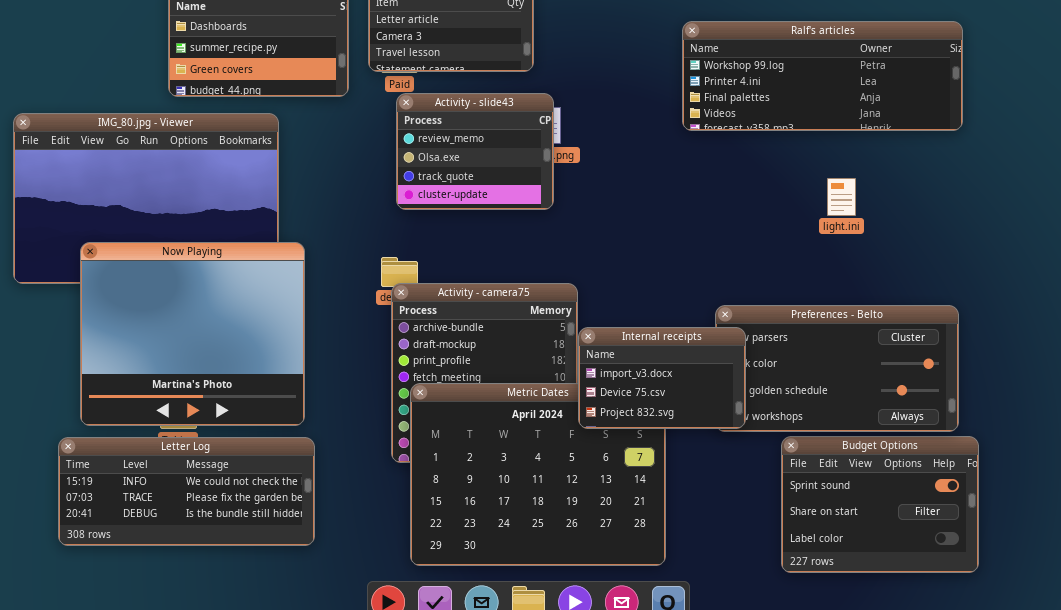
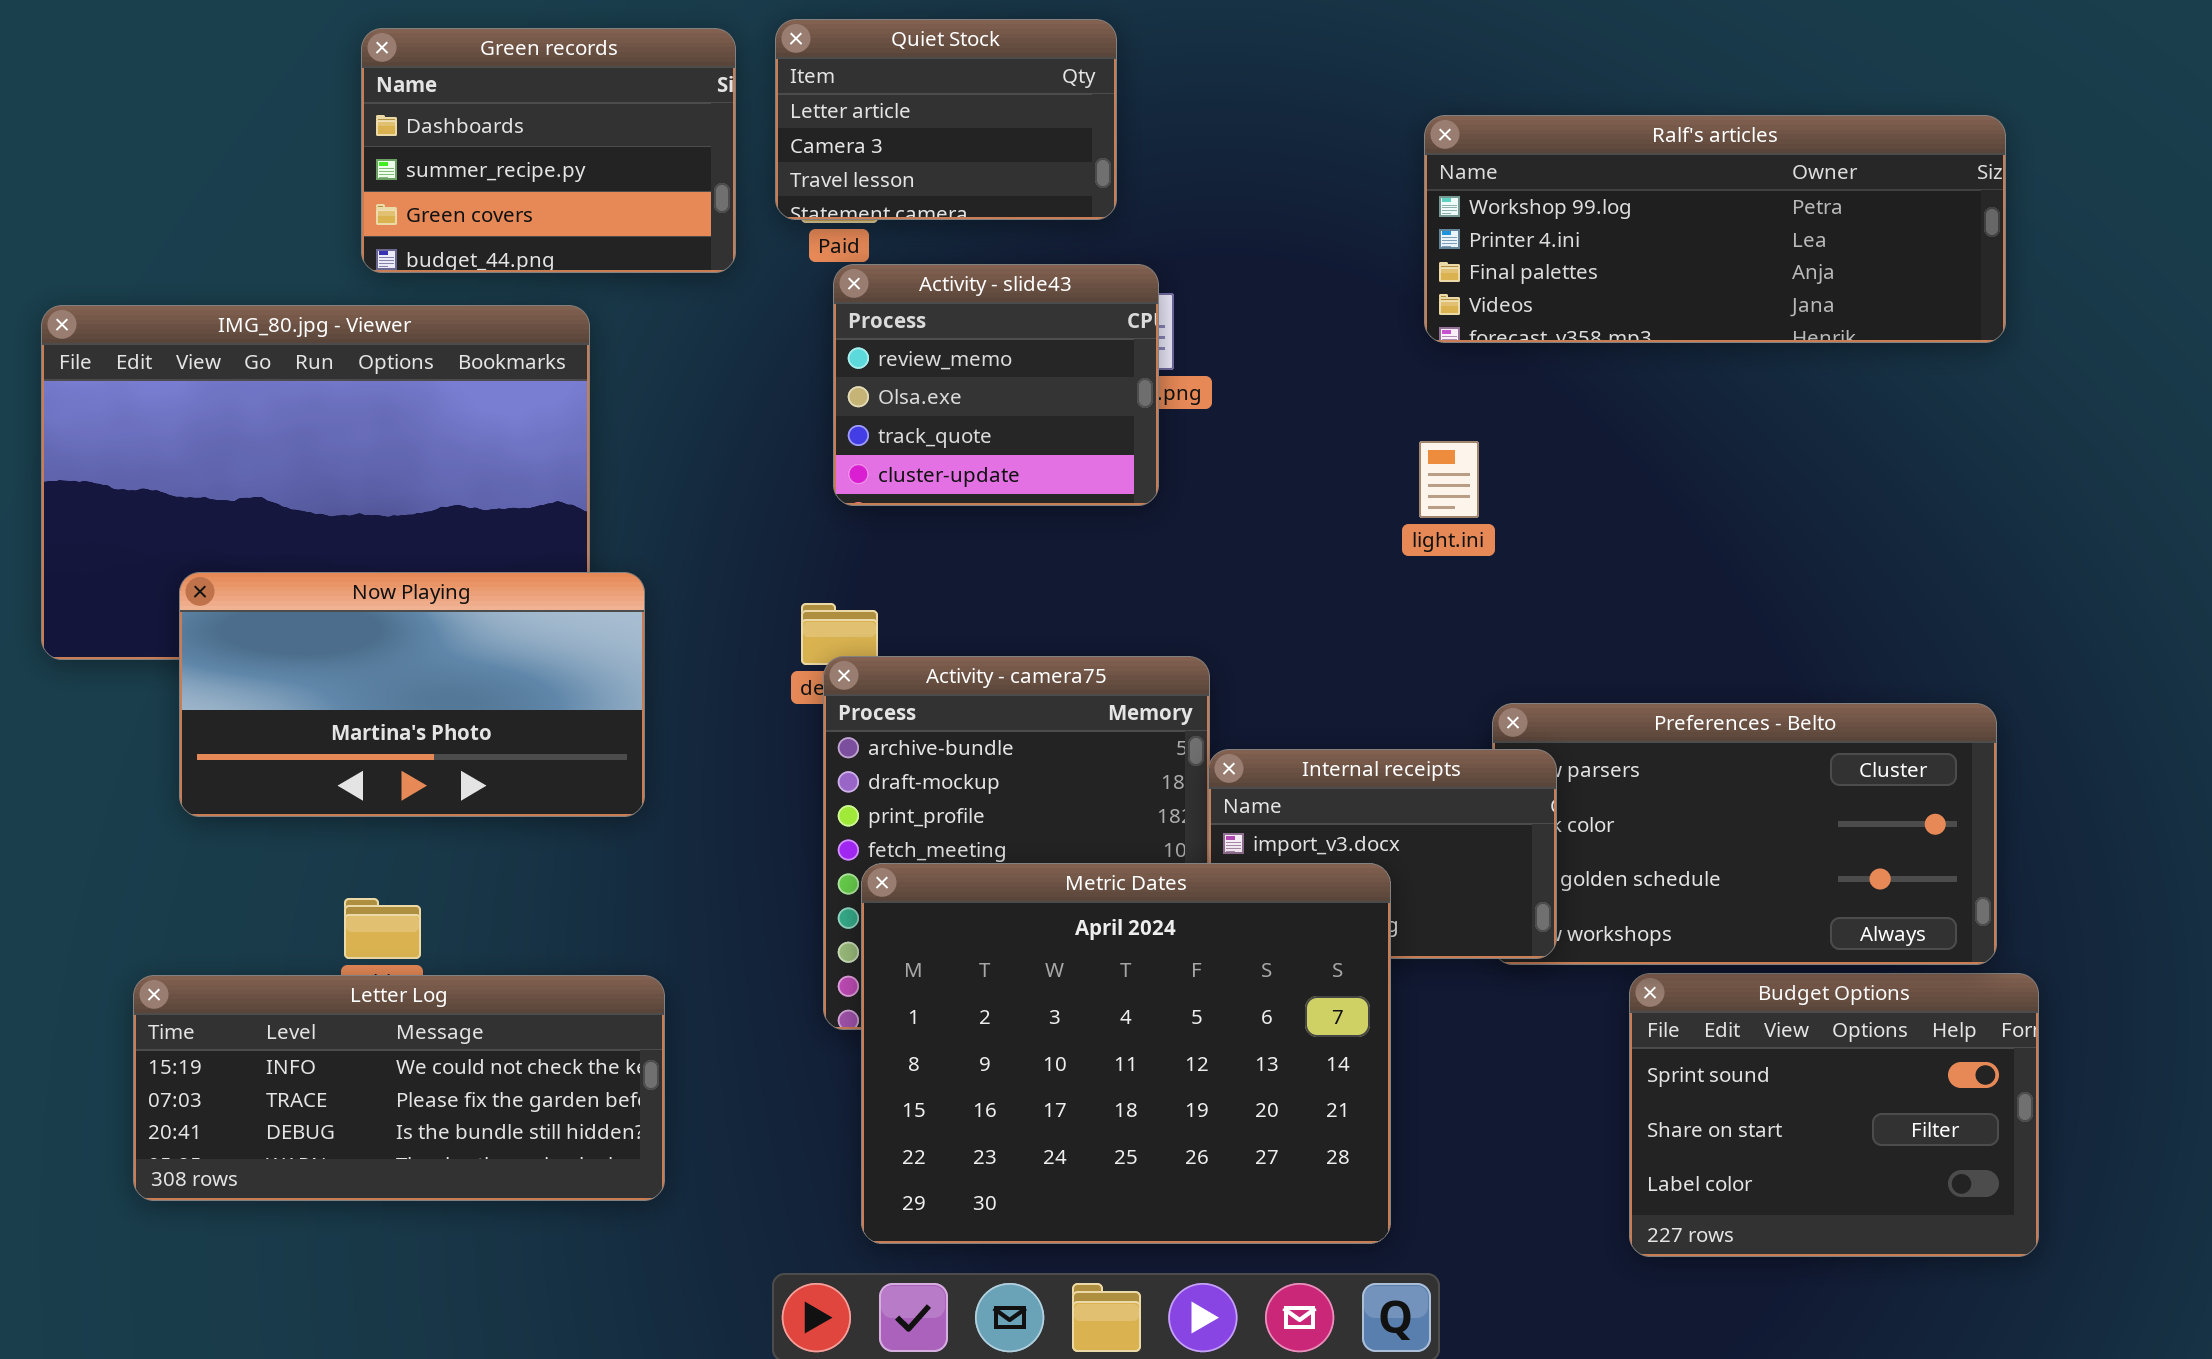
light.ini: [827,178,856,216] -> [1419,441,1479,518], moved
Now Playing: [80,242,305,426] -> [179,572,645,817], resized
Metric Dates: [410,383,666,566] -> [861,863,1391,1244], raised

